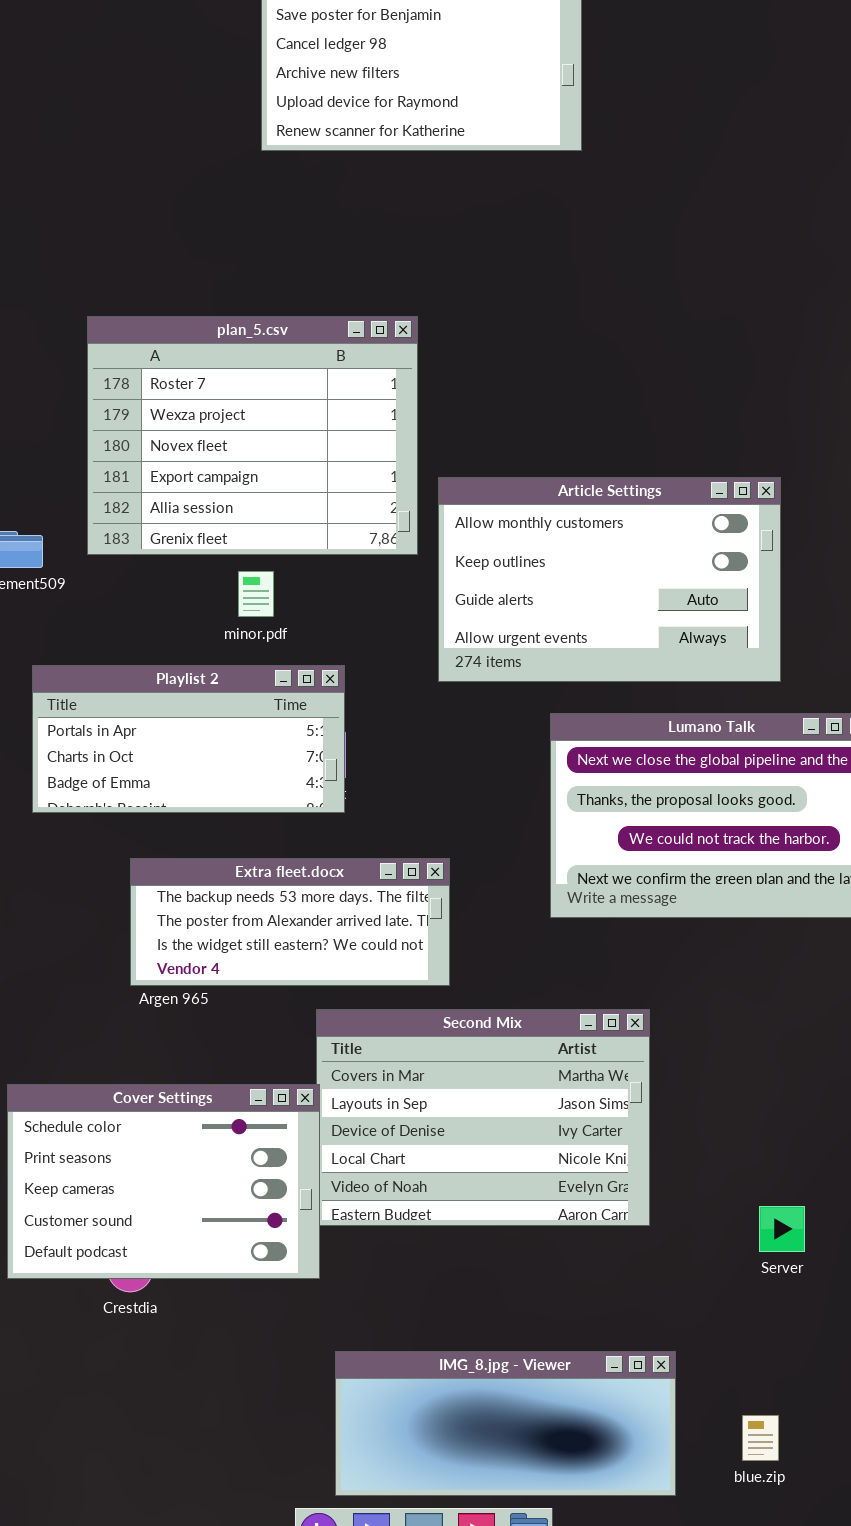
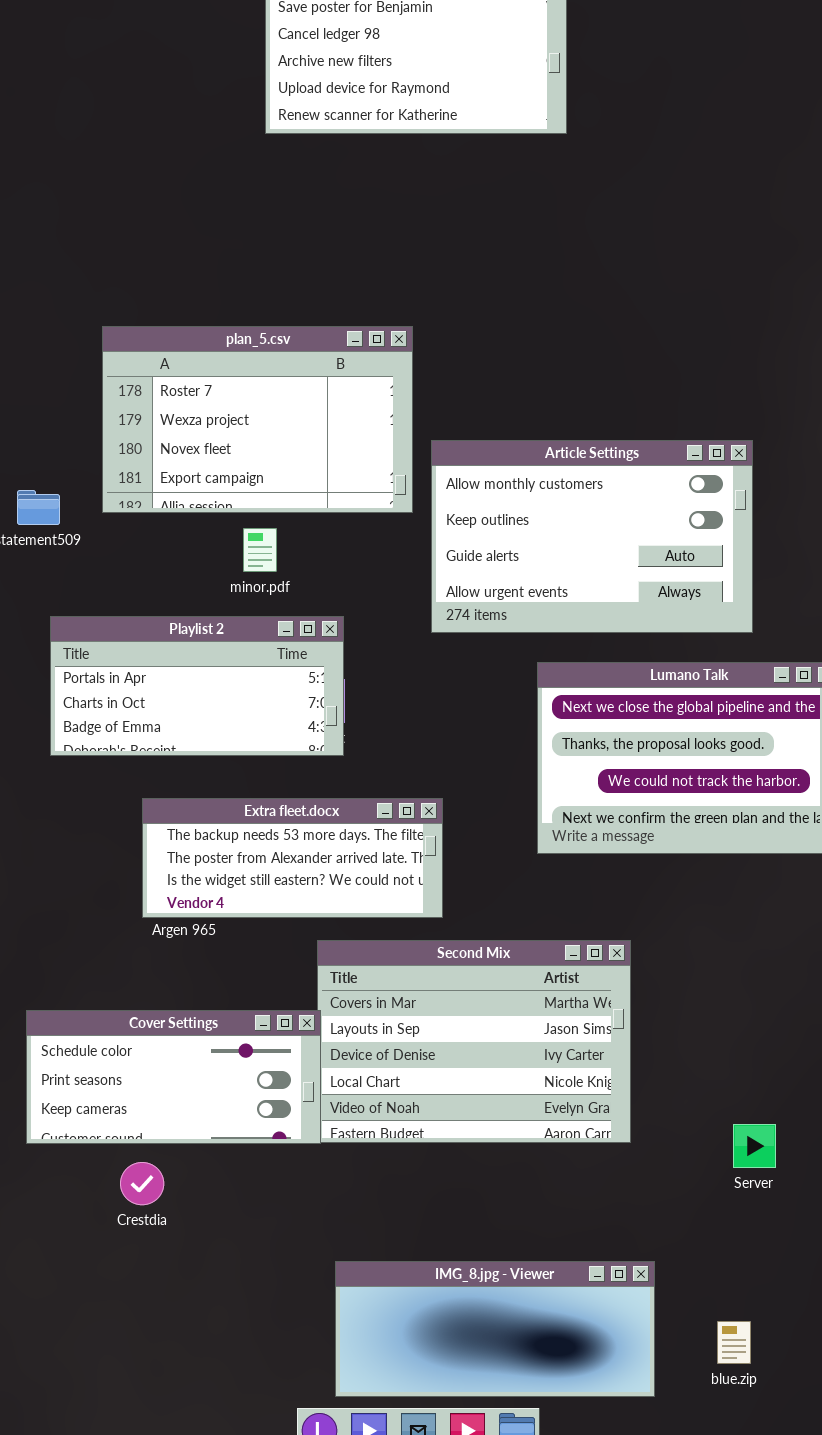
plan_5.csv: [87,316,418,555] -> [102,326,413,513], resized
Cover Settings: [7,1084,320,1279] -> [26,1010,321,1144], resized

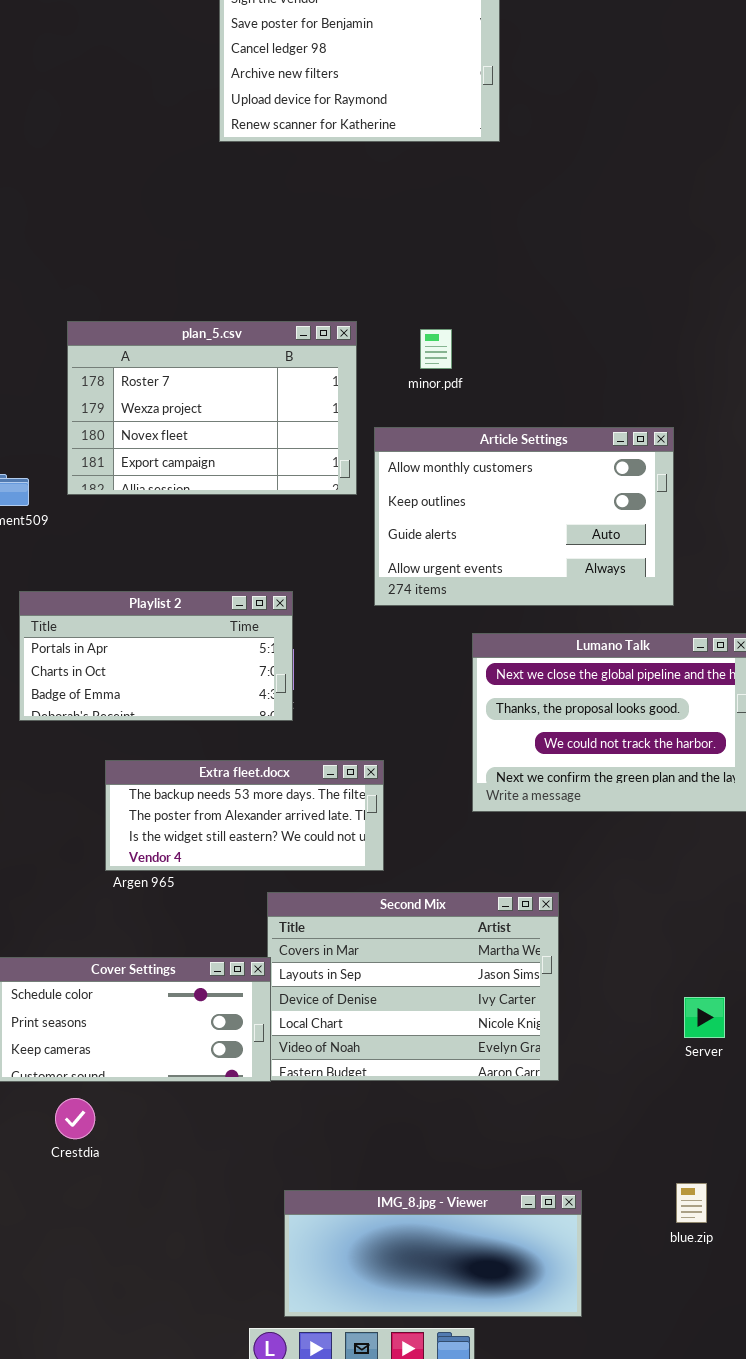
minor.pdf: [243,528,277,572] -> [420,329,452,369], moved
Server: [733,1124,776,1168] -> [684,997,725,1038], moved
Crestdia: [120,1162,164,1205] -> [55,1098,95,1139], moved
blue.zip: [717,1321,751,1364] -> [676,1183,707,1223], moved

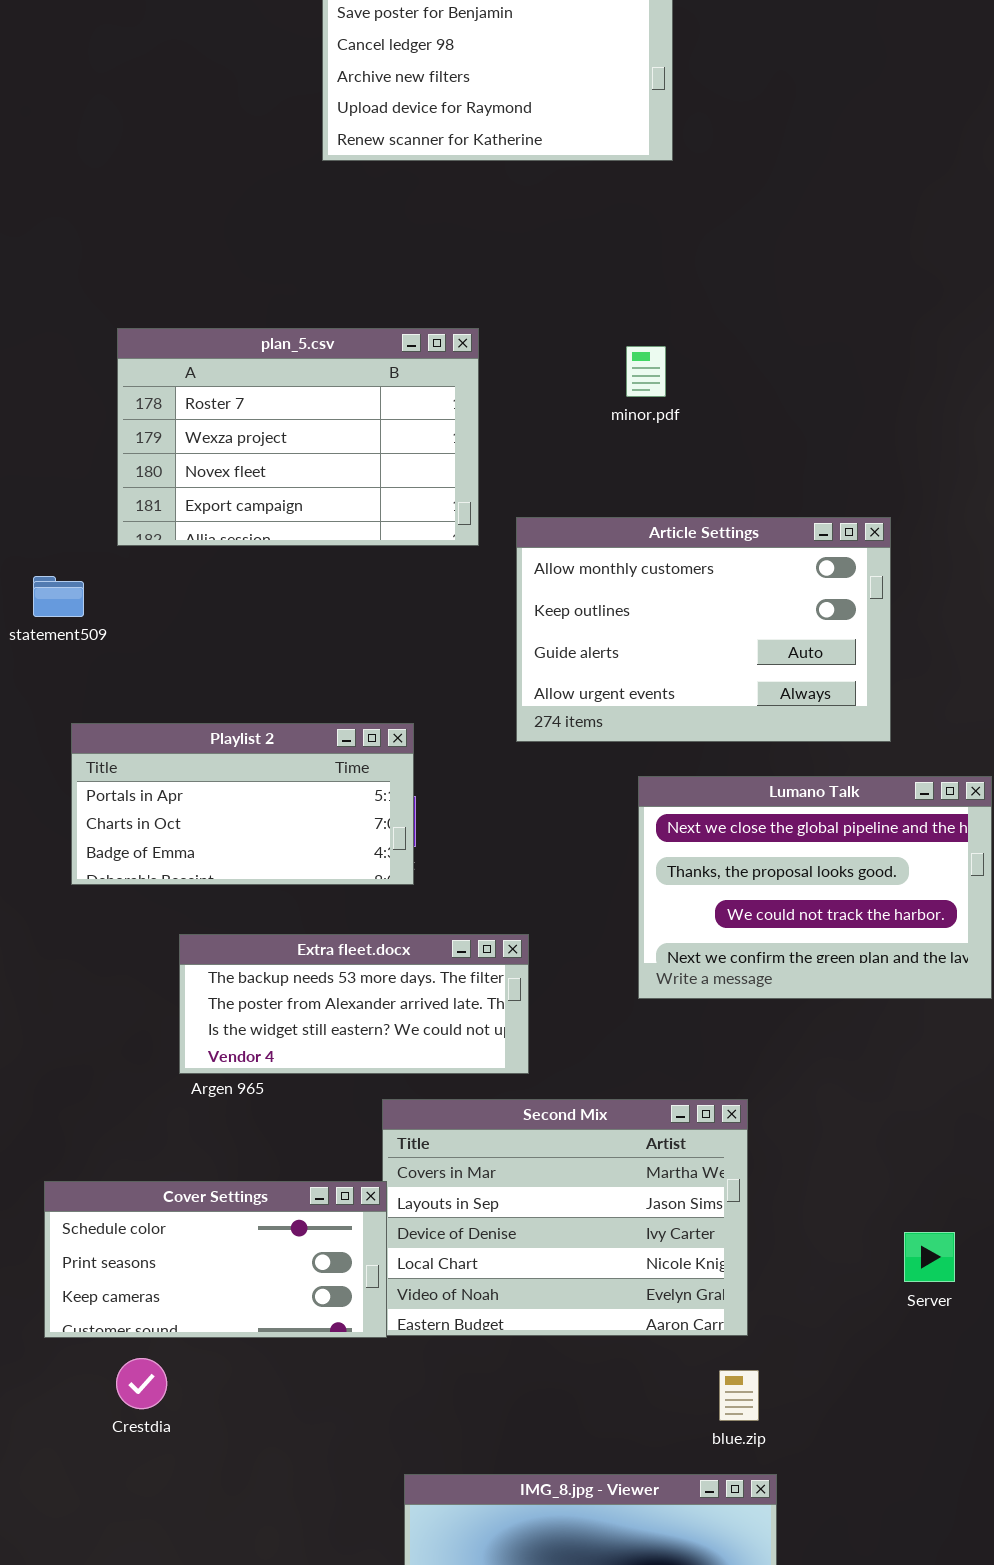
plan_5.csv: [67,321,357,495] -> [117,328,479,546], moved
minor.pdf: [420,329,452,369] -> [626,346,666,397], moved
blue.zip: [676,1183,707,1223] -> [719,1370,759,1421], moved

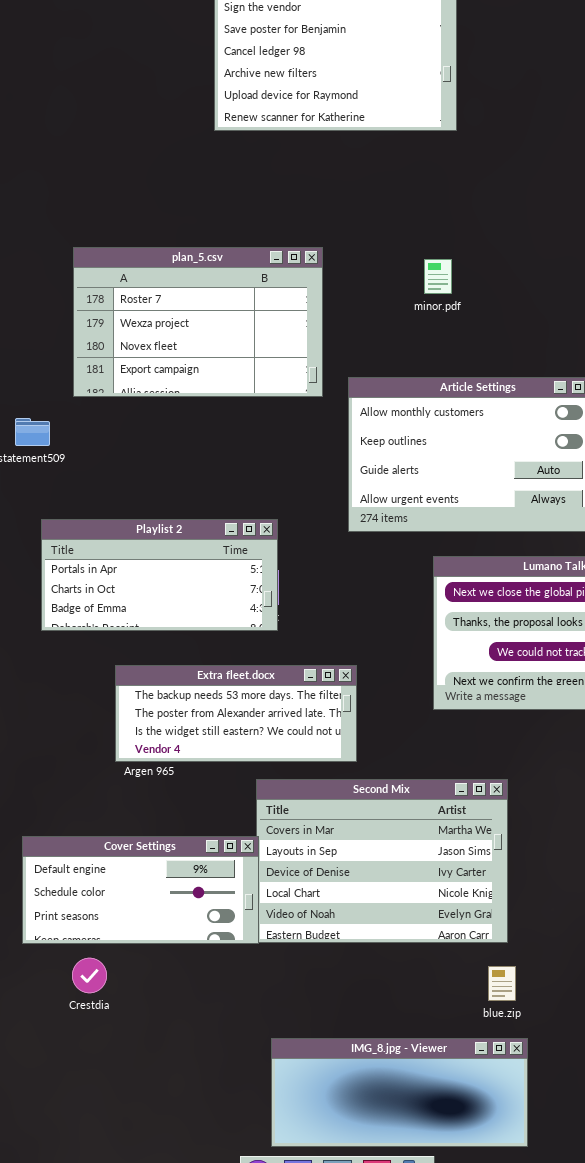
Cover Settings: [44,1181,387,1338] -> [22,836,259,944], scrolled up 1 row

